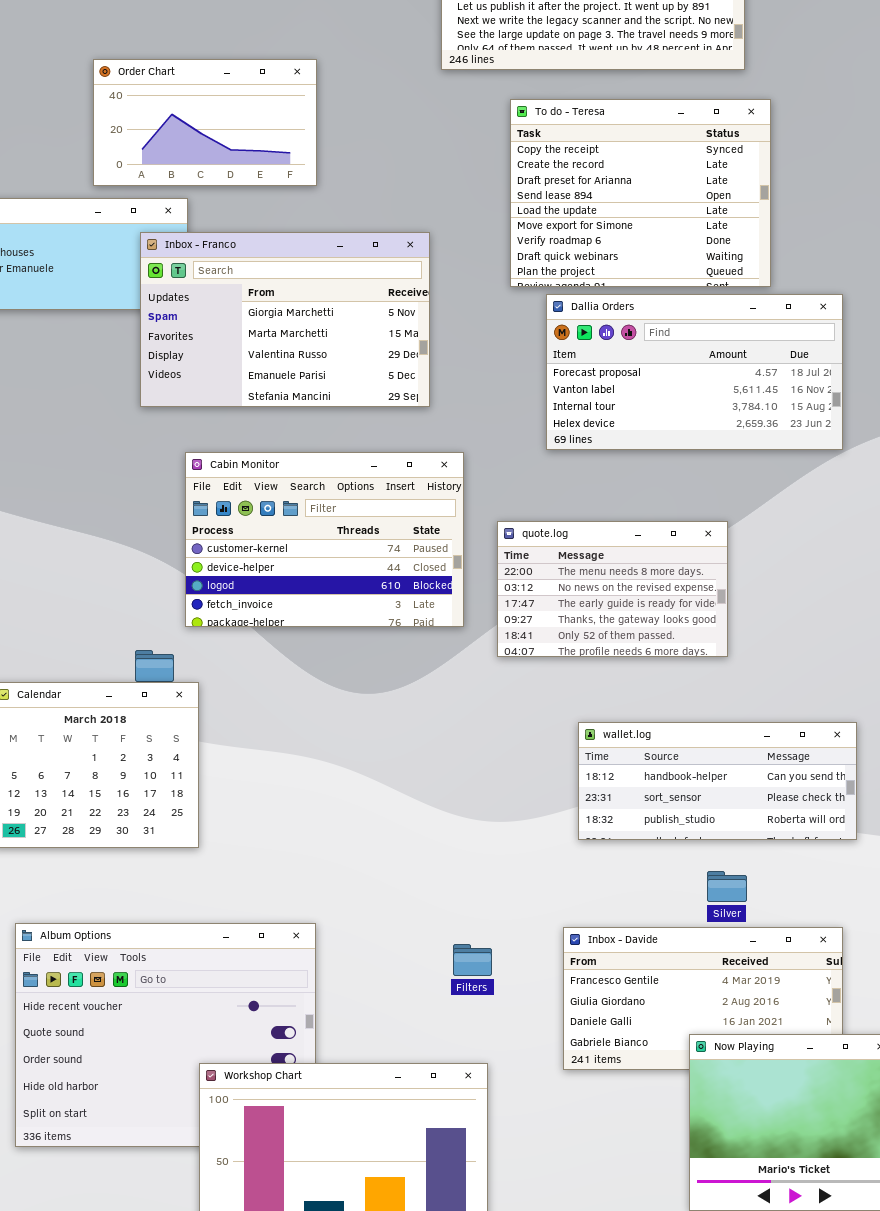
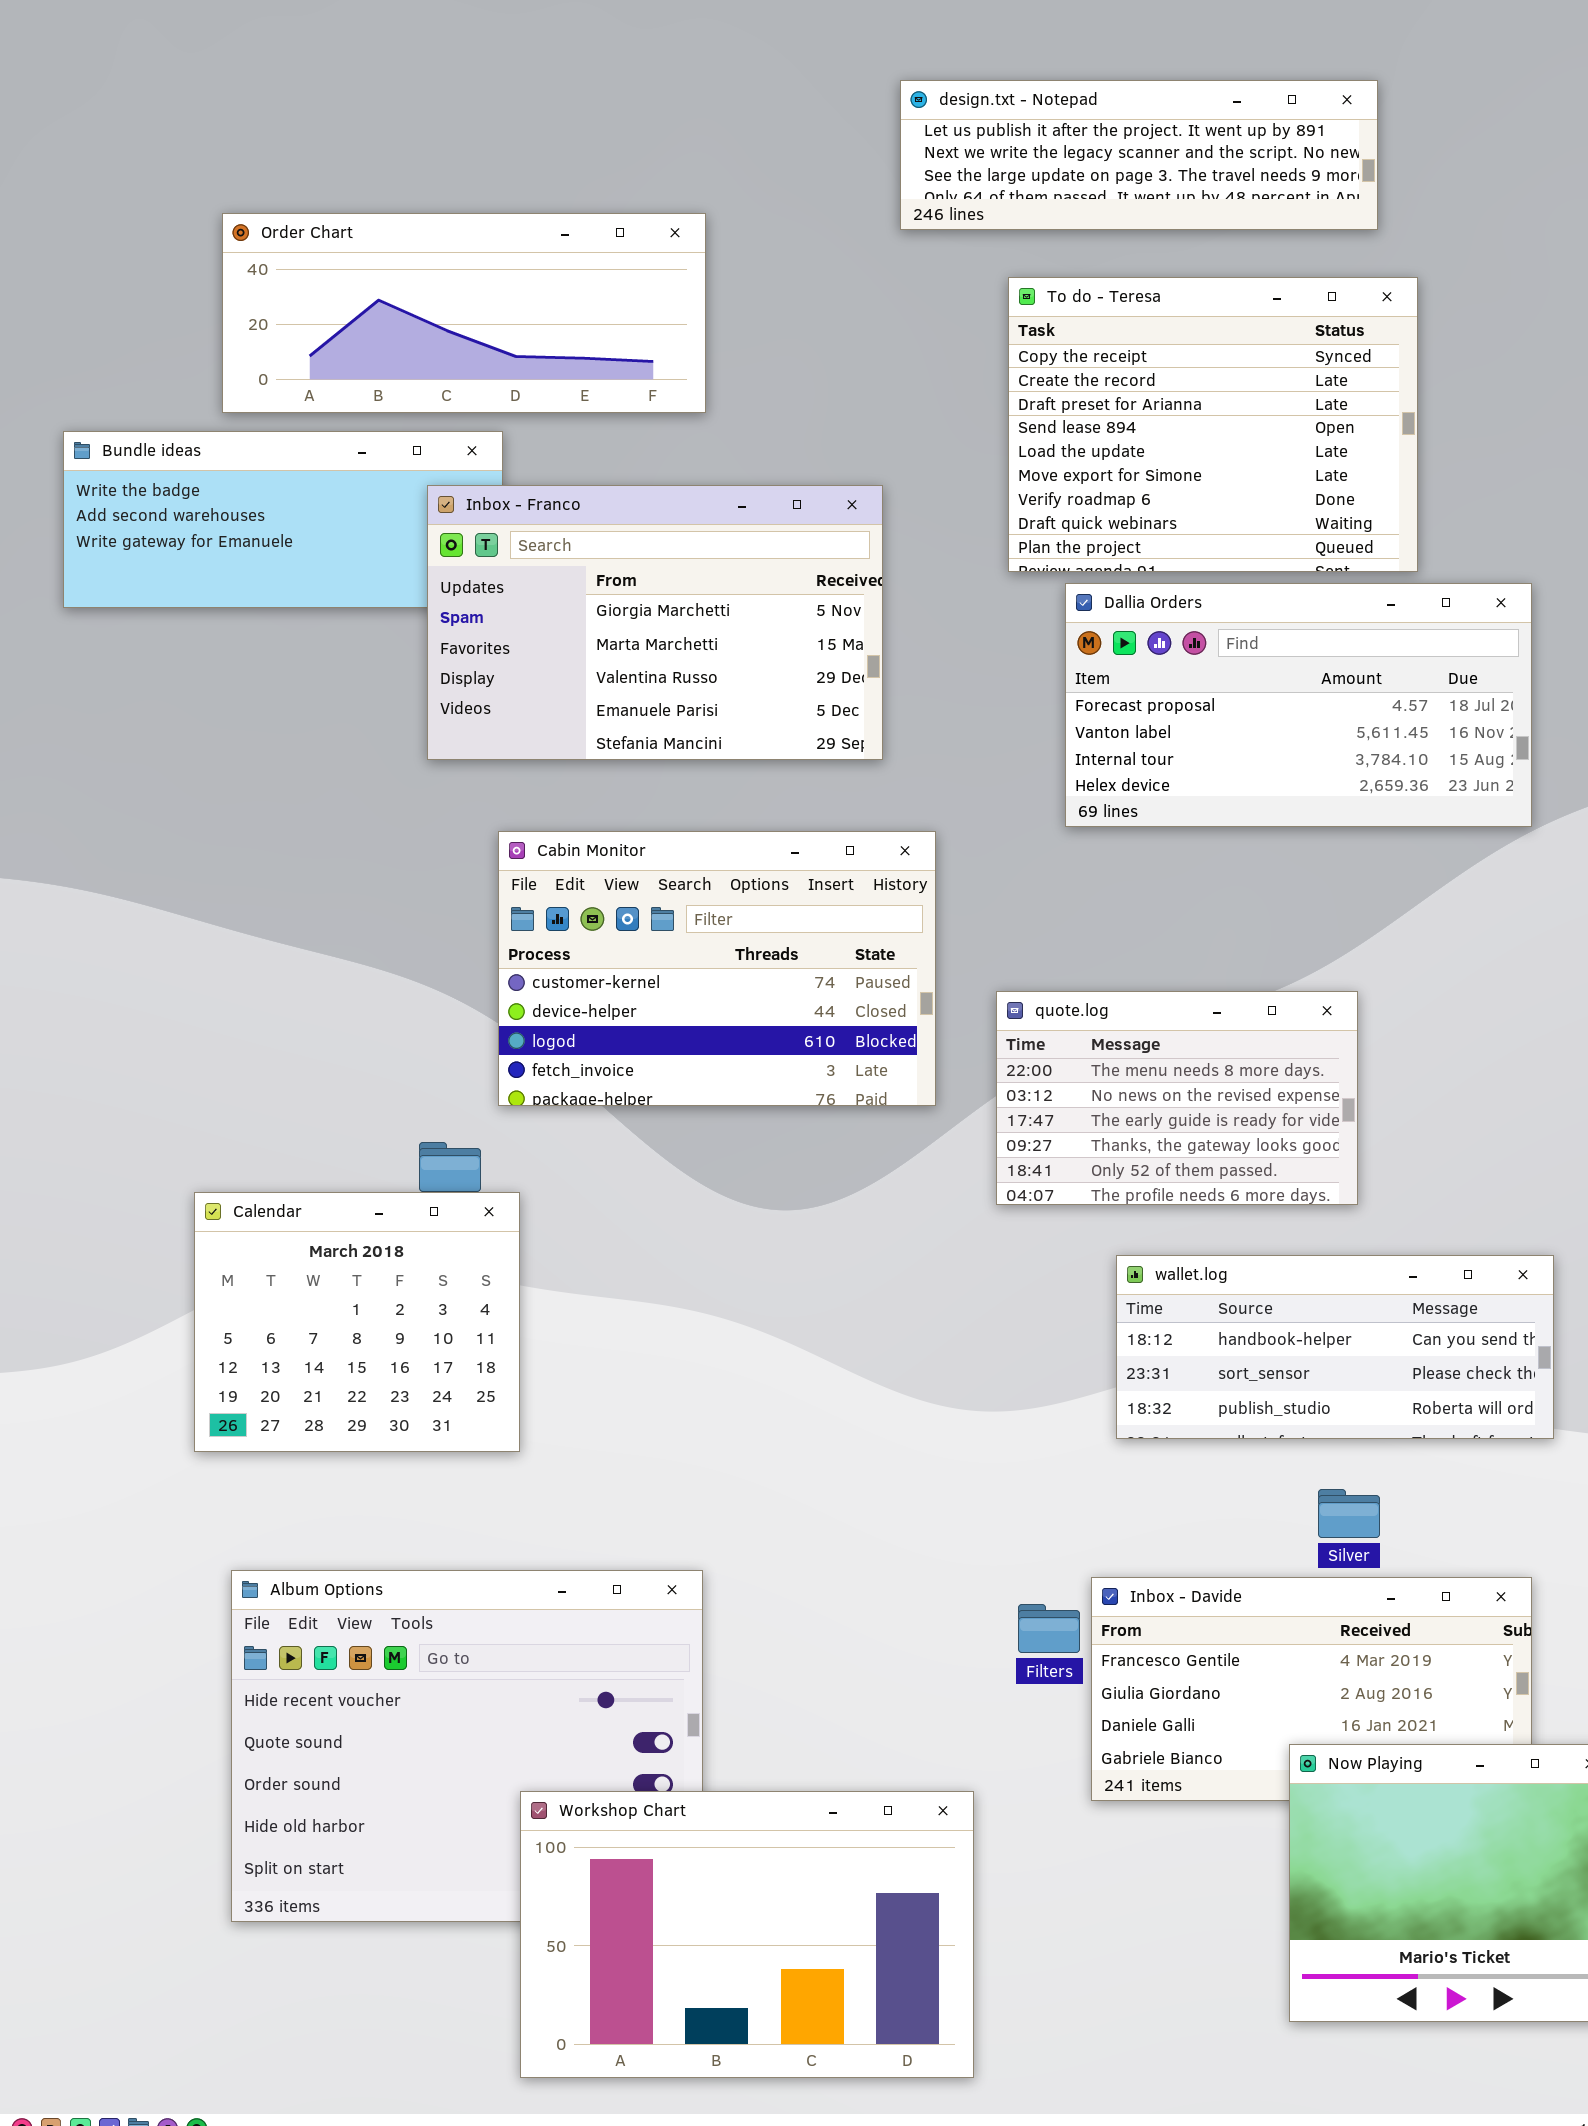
Order Chart: [93,59,317,186] -> [222,213,706,413], resized
quote.log: [497,521,728,657] -> [996,991,1358,1205], moved
Filters: [453,944,492,976] -> [1018,1604,1080,1653], moved

